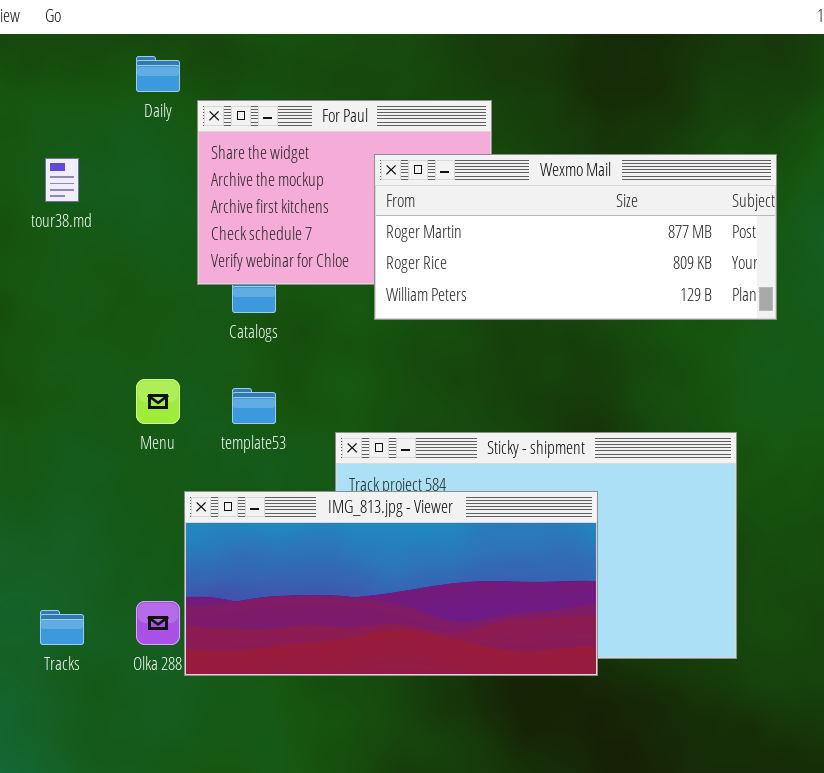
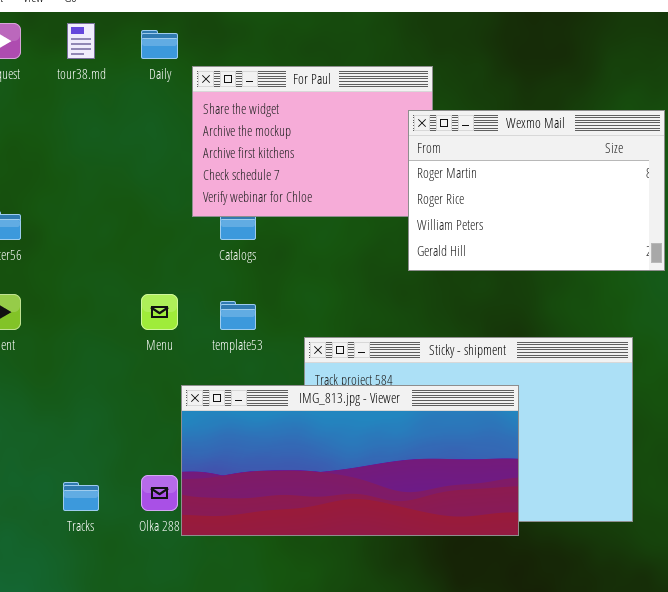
Wexmo Mail: [374,154,777,320] -> [408,110,665,271], resized
tour38.md: [45,158,79,202] -> [67,23,95,59], moved

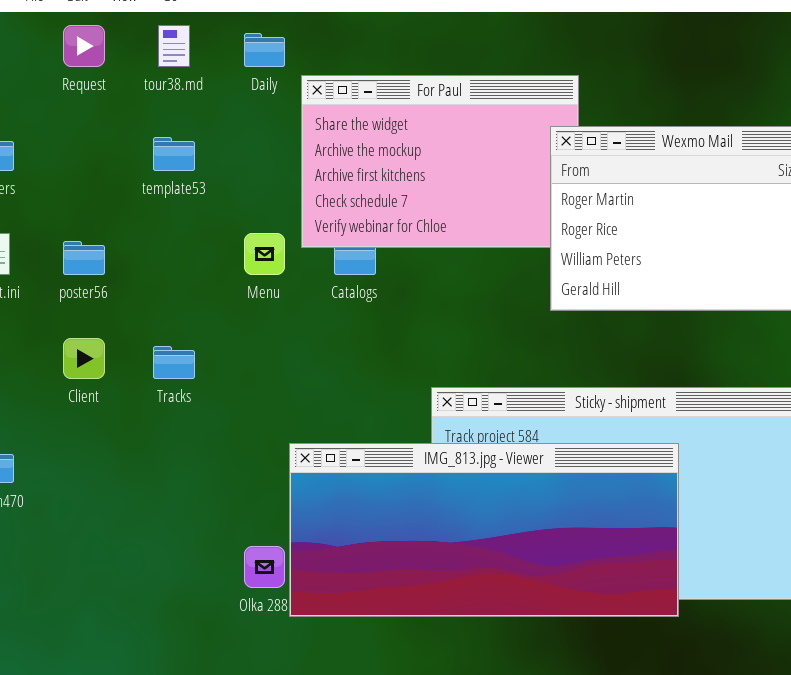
Menu: [141,294,178,330] -> [244,233,285,275], moved
template53: [220,301,256,330] -> [153,137,195,171], moved
Tracks: [63,482,99,511] -> [153,346,195,379], moved

